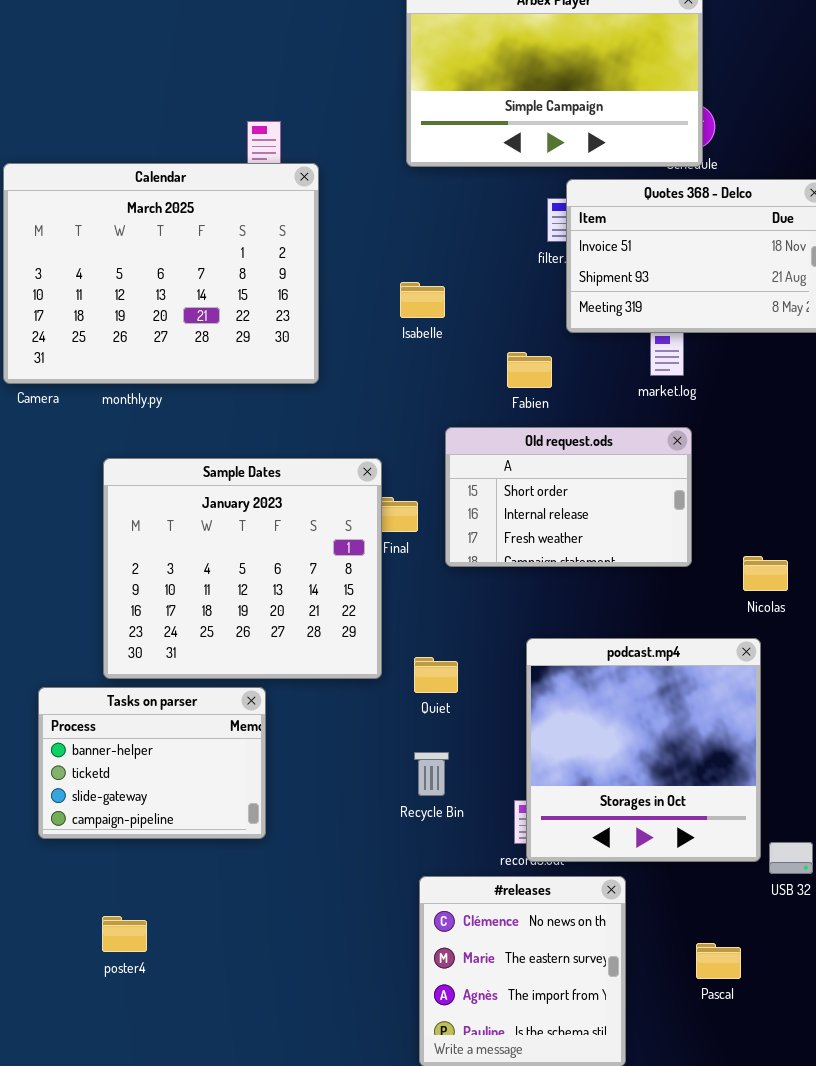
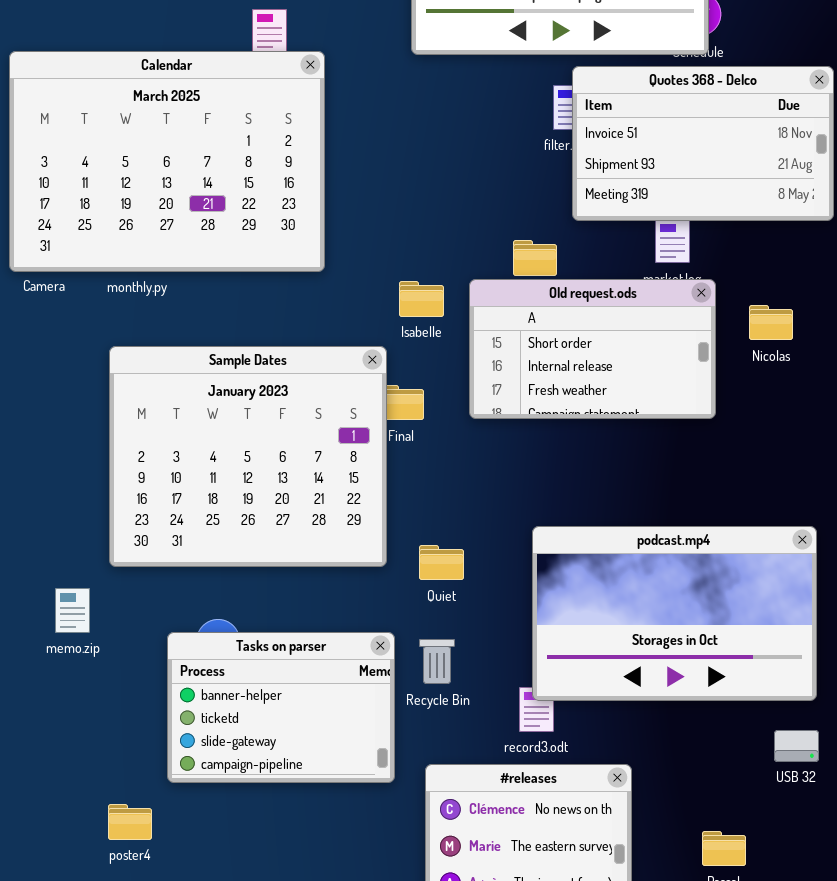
Isabelle: [400,282,445,318] -> [399,281,444,317], moved
Old request.ods: [445,427,692,567] -> [469,279,716,419], moved
Nicolas: [743,556,788,591] -> [749,305,793,340], moved
podcast.mp4: [526,638,761,862] -> [532,526,817,701], resized
Tasks on parser: [38,687,266,839] -> [167,632,395,783], moved

